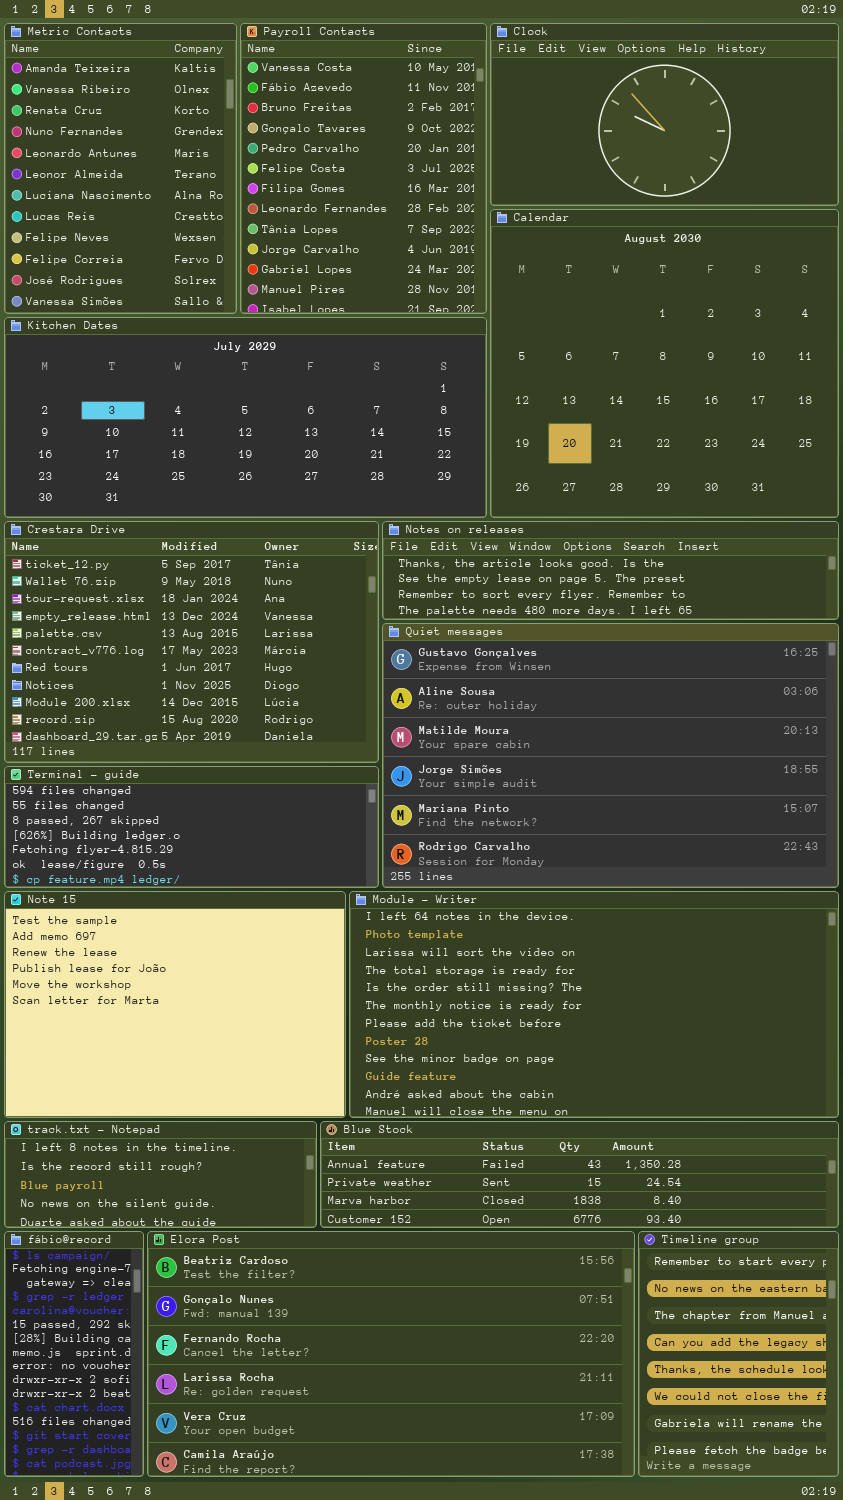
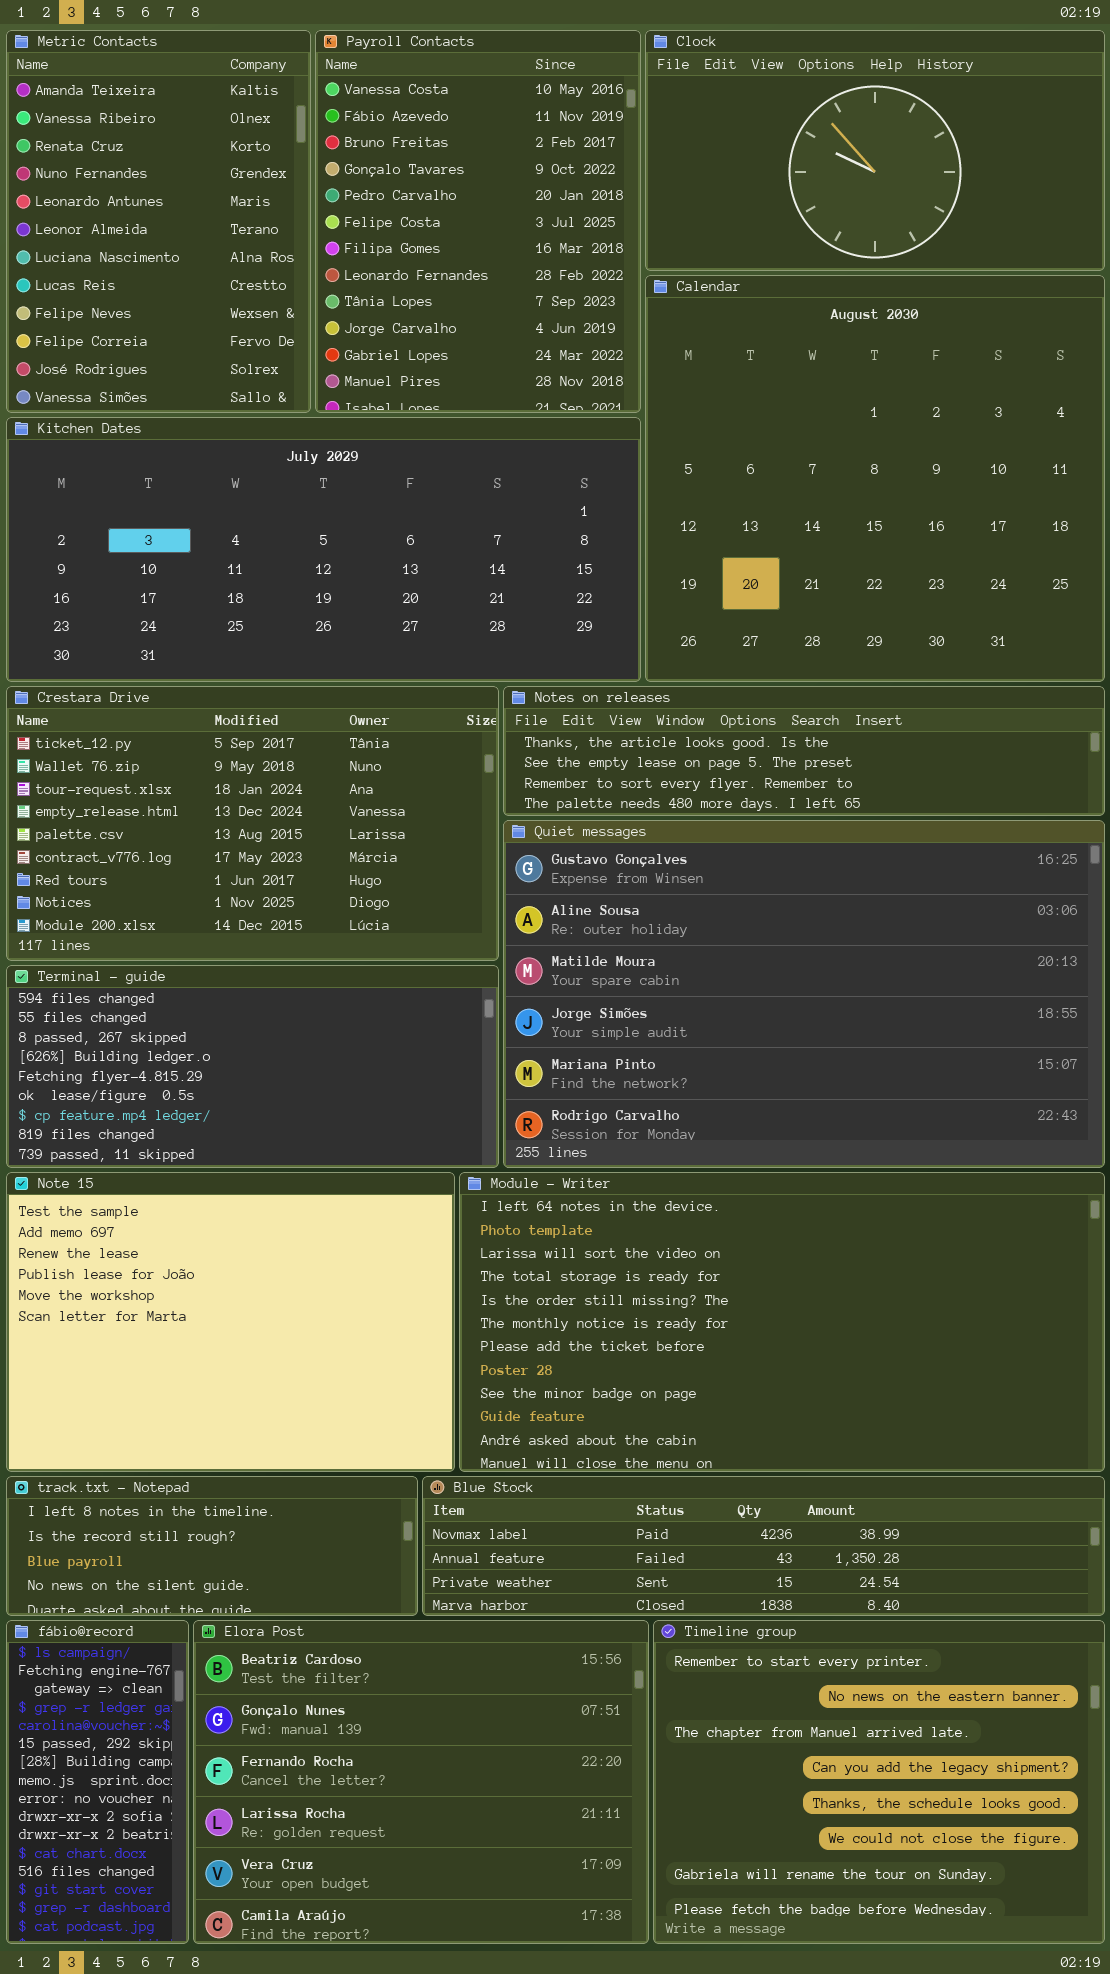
Crestara Drive: [4,521,379,763] -> [6,686,499,961], resized
Terminal - guide: [4,766,379,888] -> [6,965,499,1168], resized
Blue Stock: [320,1121,839,1228] -> [422,1476,1105,1616], scrolled up 1 row
Elora Post: [147,1231,635,1477] -> [193,1620,649,1944], resized
Timeline group: [638,1231,839,1477] -> [653,1620,1105,1944], resized

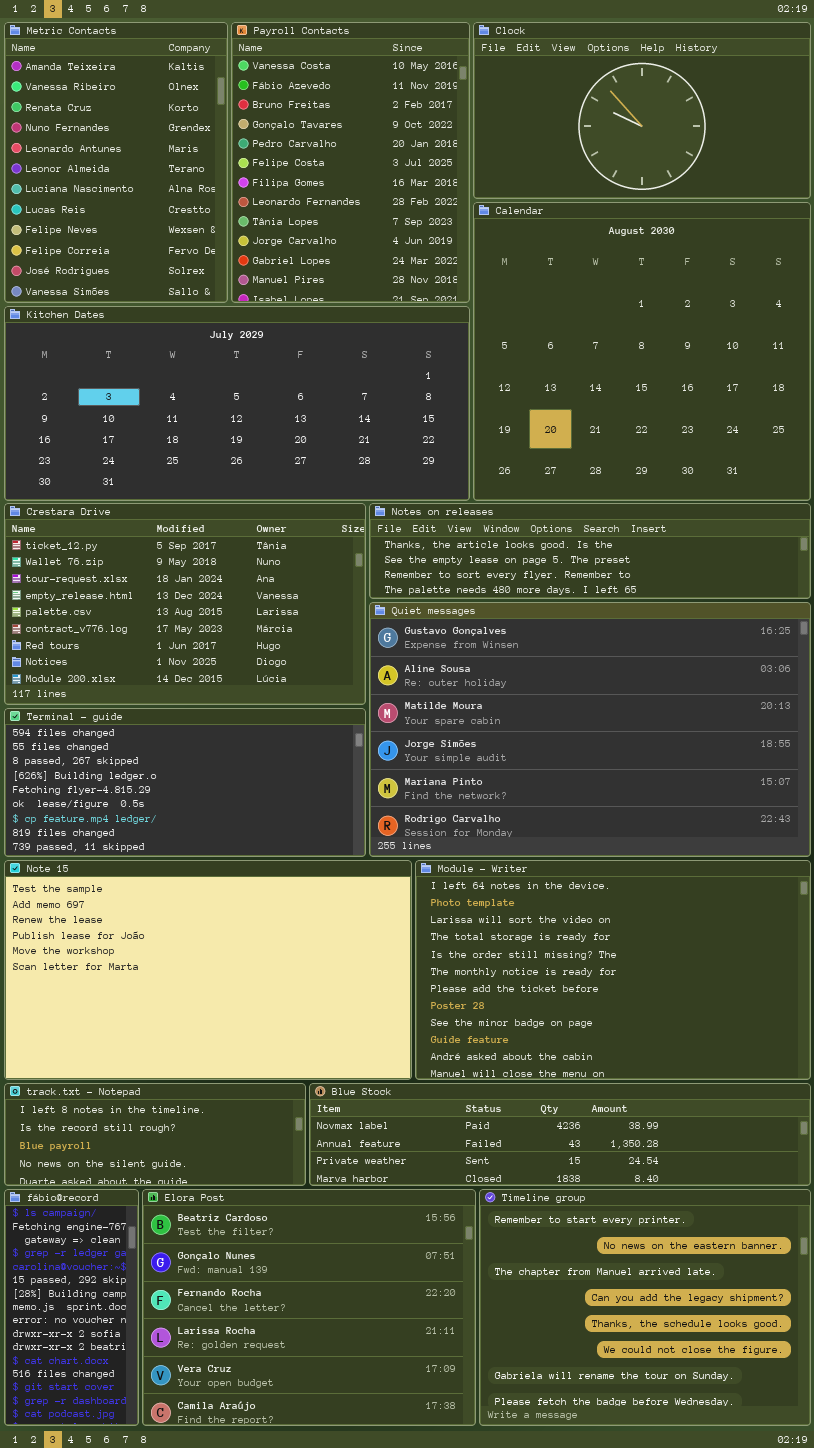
Note 15: [6,1172,455,1472] -> [4,860,412,1080], resized
Module - Writer: [459,1172,1105,1472] -> [415,860,811,1080], resized

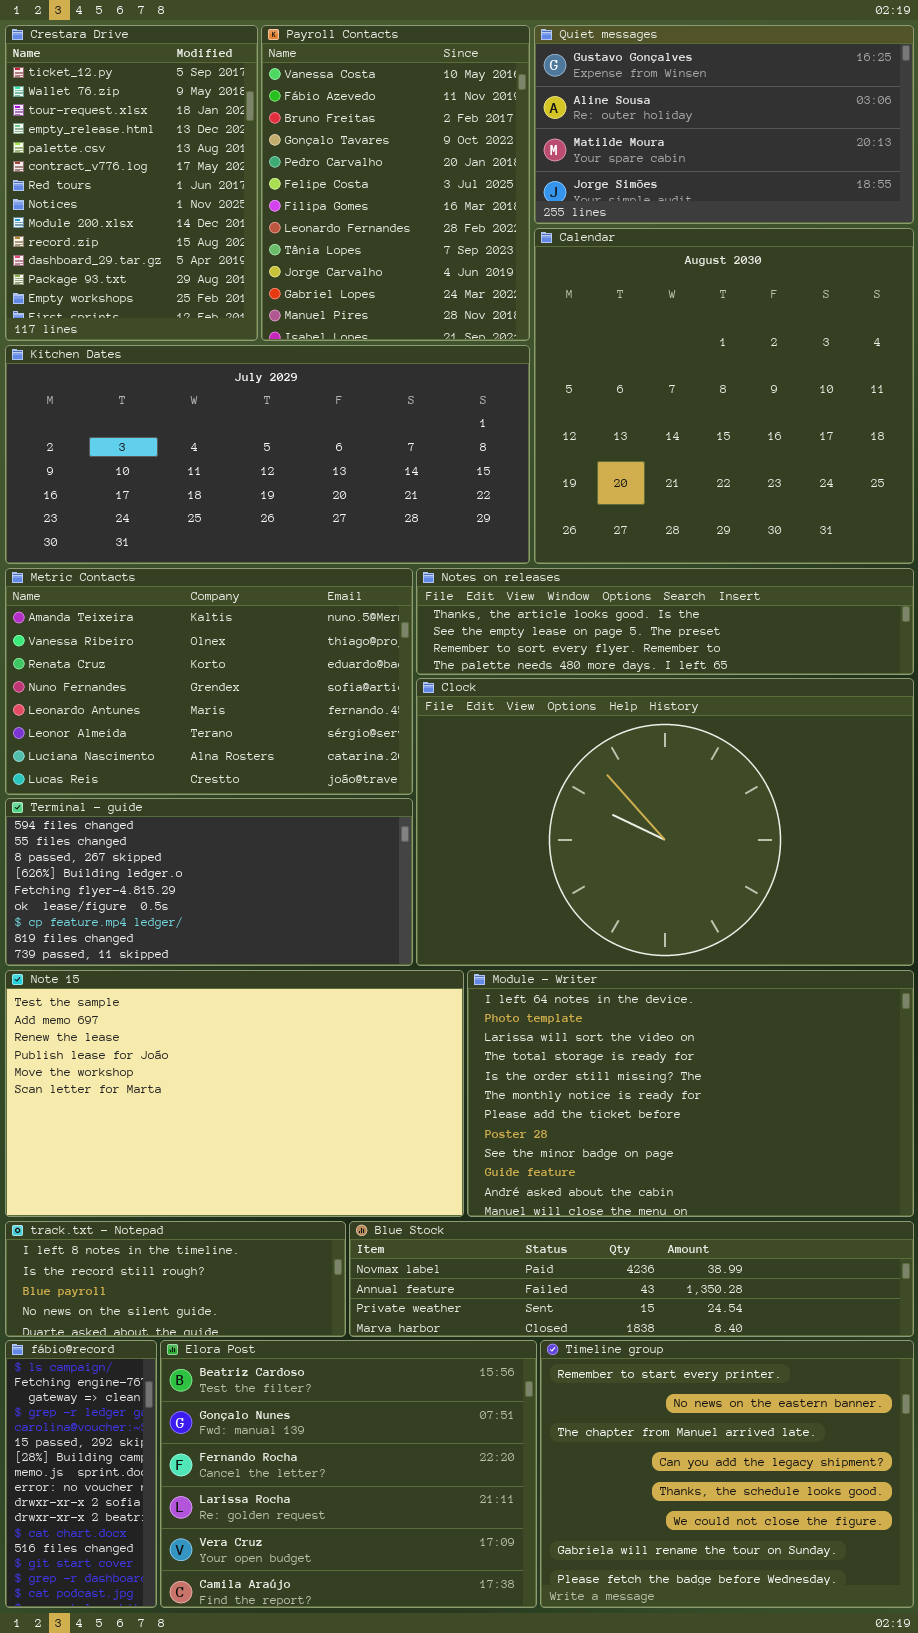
Metric Contacts: [4,22,228,303] -> [5,568,413,795], moved, resized
Clock: [473,22,811,199] -> [416,678,914,966], moved, resized
Crestara Drive: [4,503,366,705] -> [5,25,258,341], moved, resized
Quiet messages: [369,602,811,857] -> [534,25,914,224], moved, resized

